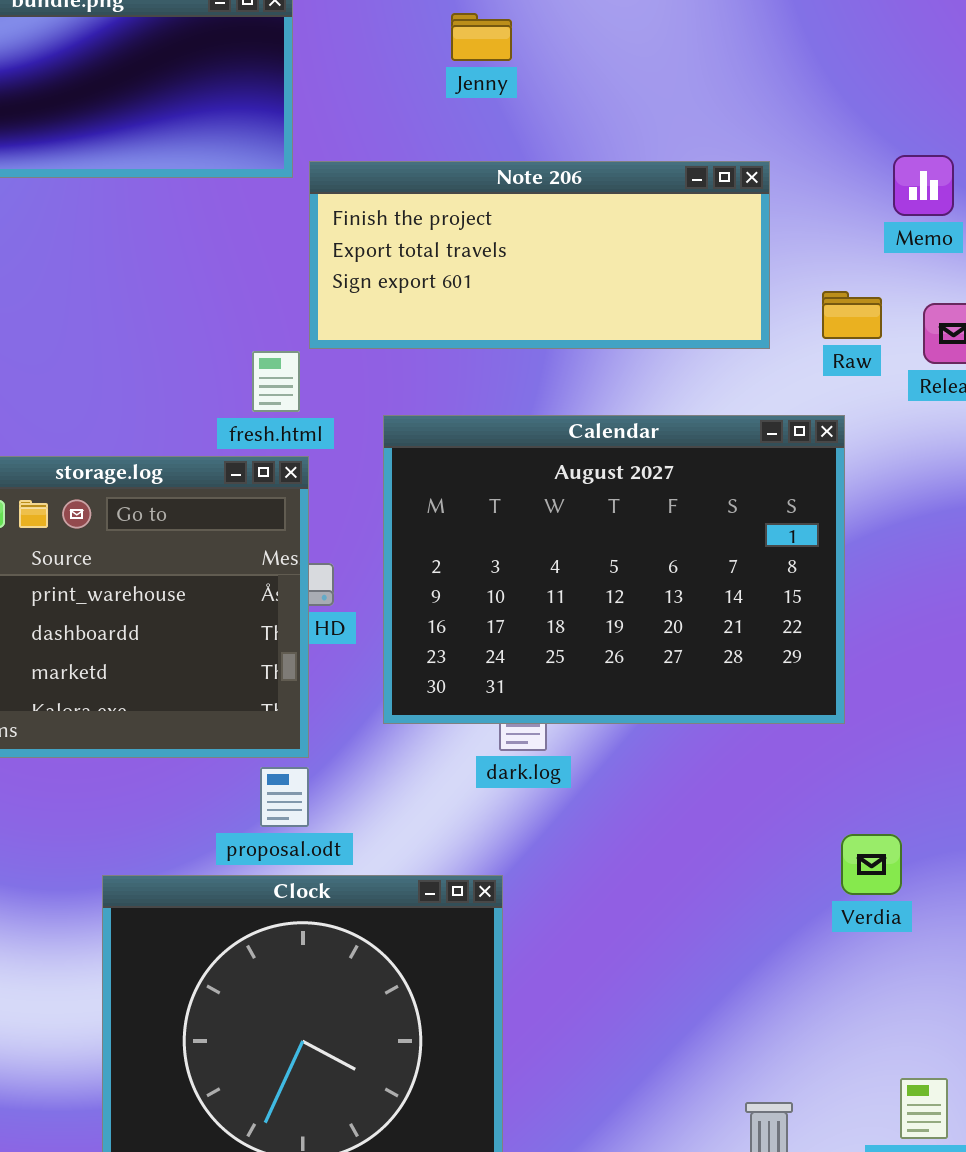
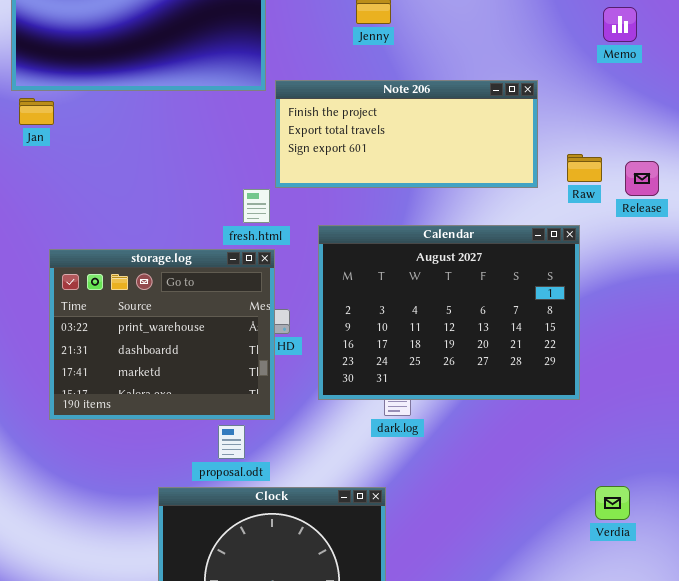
Memo: [893,155,954,216] -> [603,7,637,42], moved
proposal.odt: [260,767,309,827] -> [218,425,245,459], moved
Verdia: [841,834,902,895] -> [595,486,630,520], moved

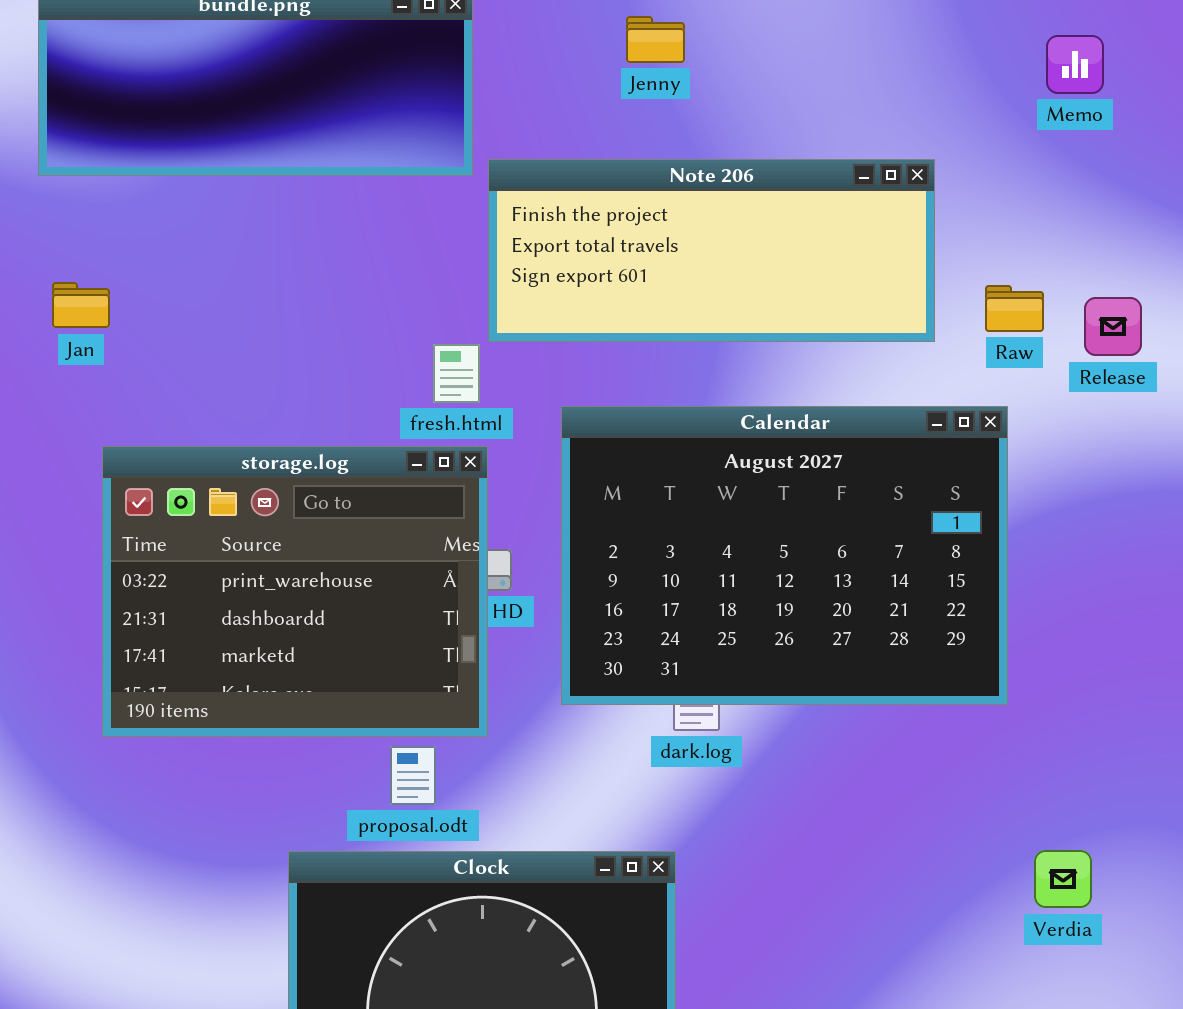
Jan: [19,98,54,125] -> [52,282,110,328], moved

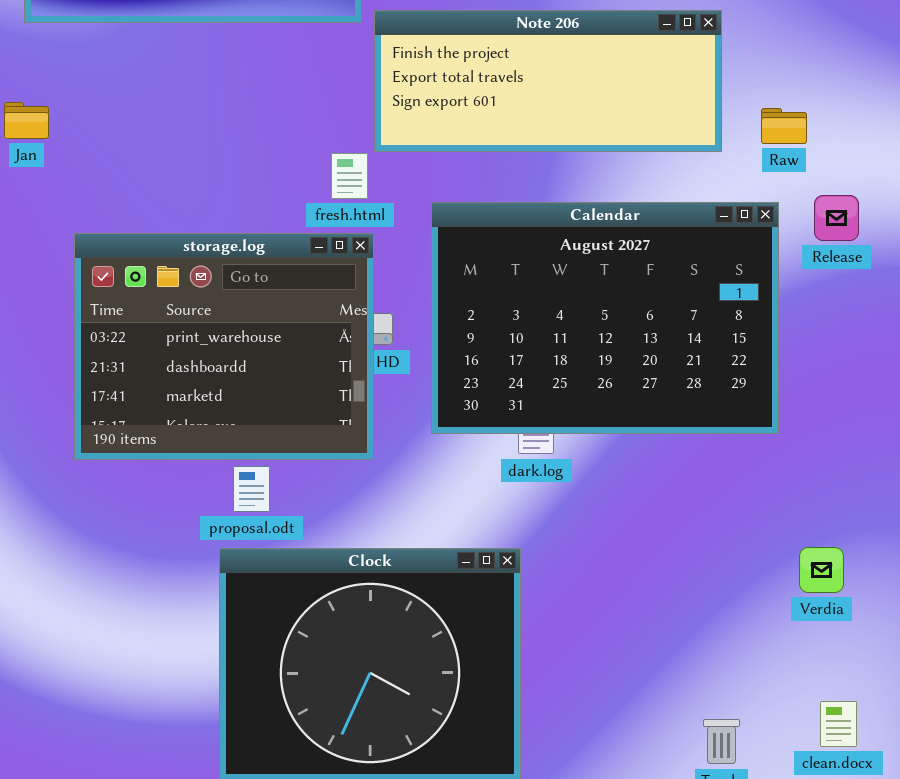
Jan: [52,282,110,328] -> [4,102,49,139], moved
Release: [1084,297,1142,356] -> [814,195,859,241], moved
proposal.odt: [390,746,436,805] -> [233,466,270,512], moved

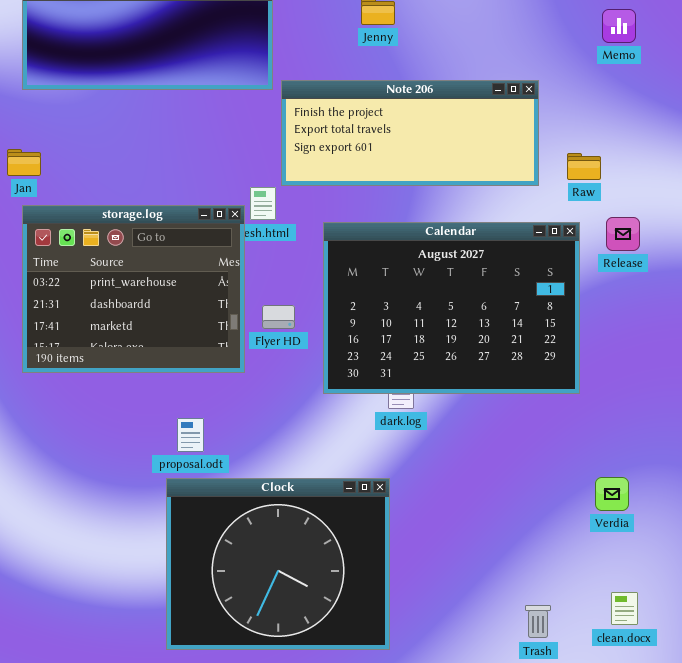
storage.log: [74,233,374,460] -> [22,205,245,373], moved

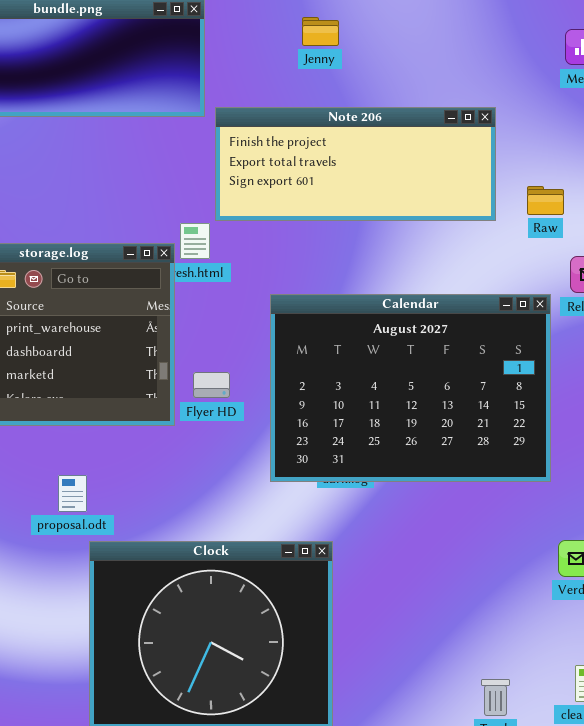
Calendar: [323,222,580,394] -> [270,294,551,482], moved
Flyer HD: [262,305,295,329] -> [193,372,230,398], moved
proposal.odt: [177,418,204,452] -> [58,475,87,512], moved

